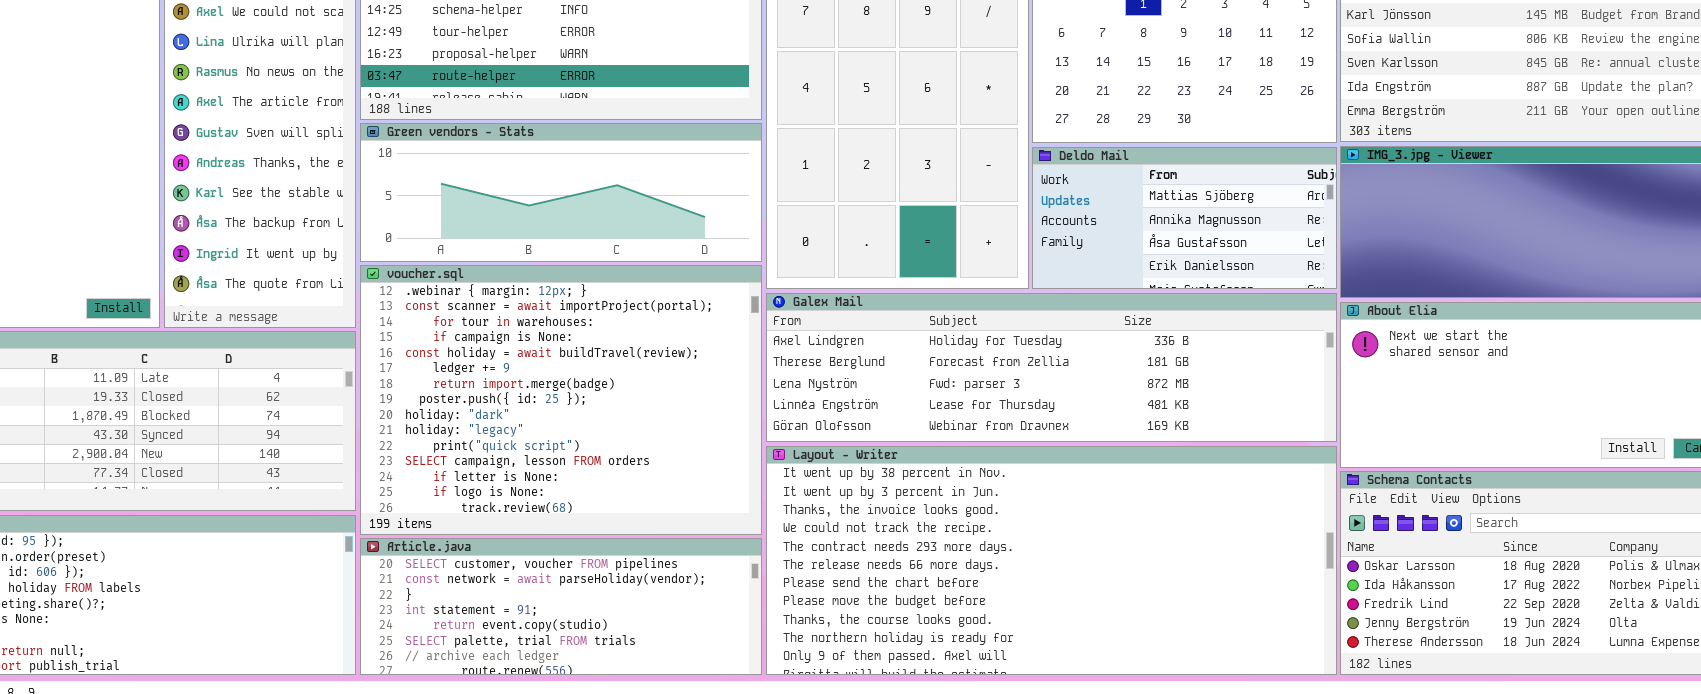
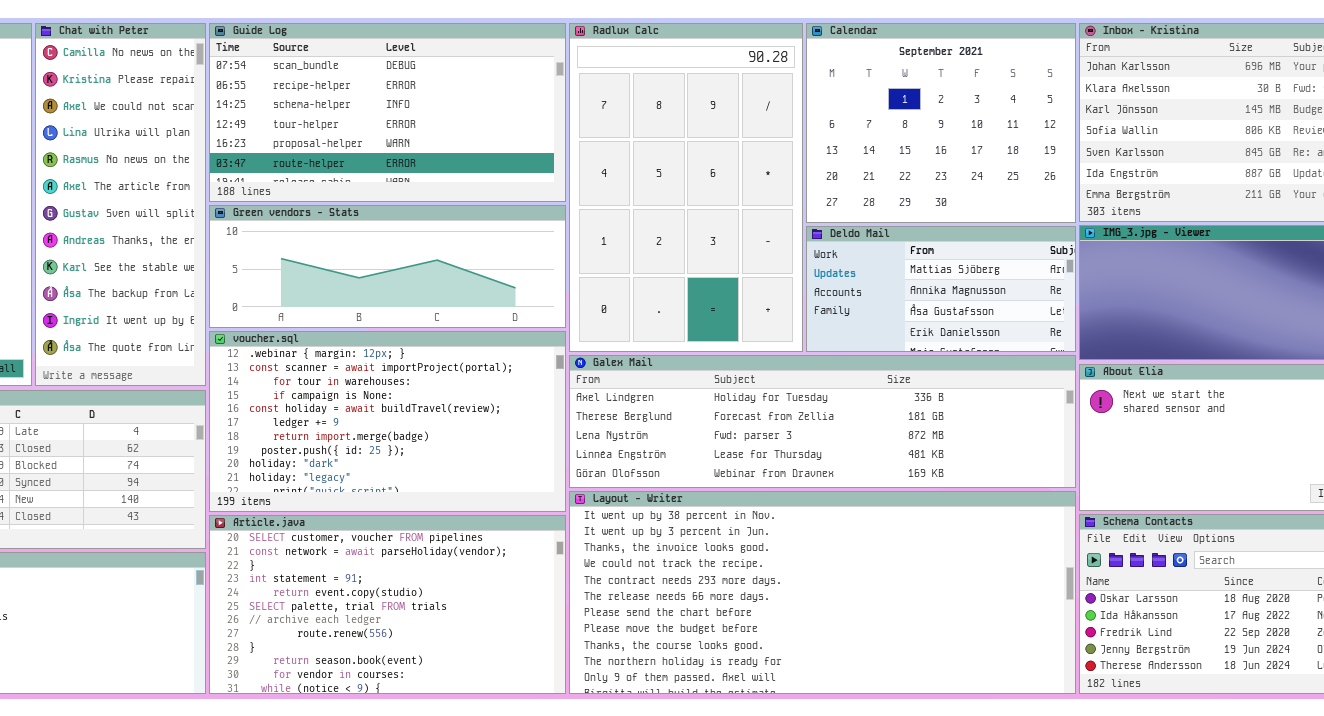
voucher.sql: [360,265,762,535] -> [209,331,566,512], resized
Article.java: [360,538,762,675] -> [209,515,566,694], resized

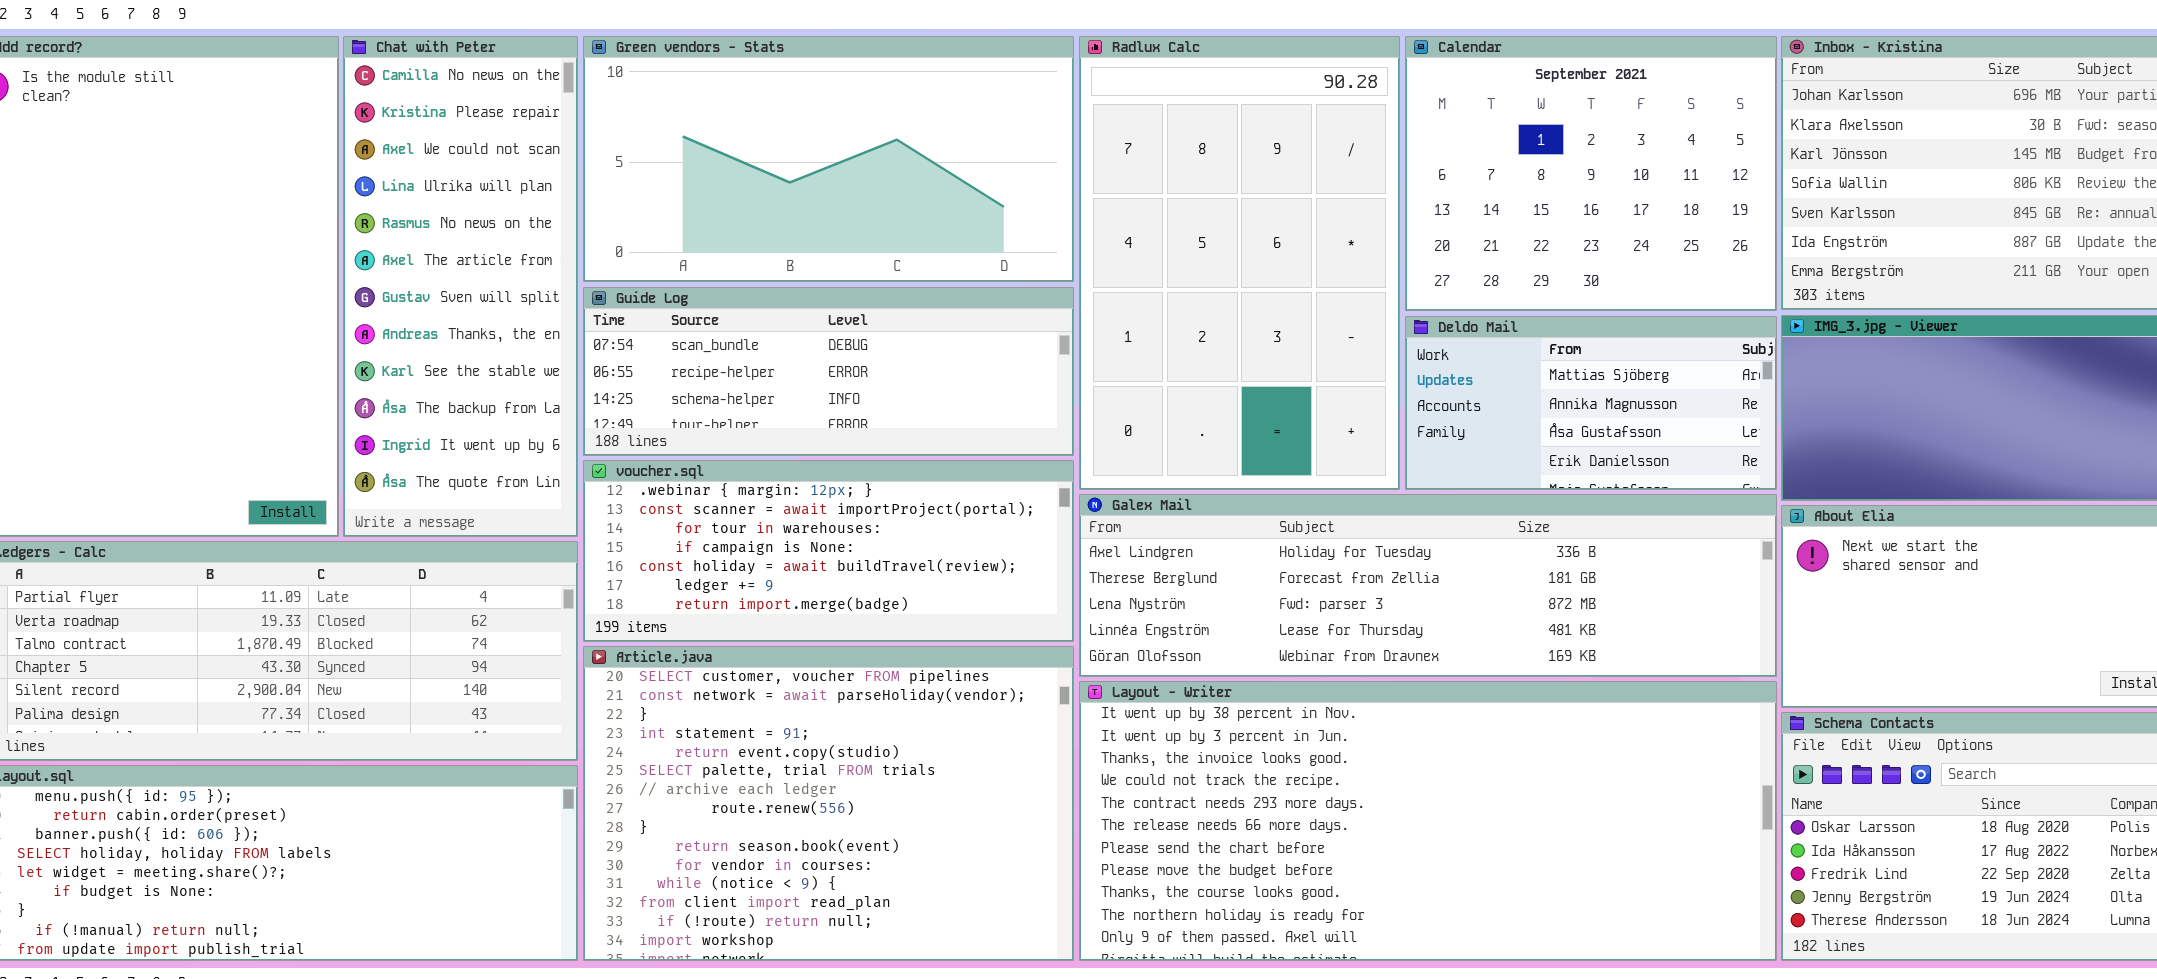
Guide Log: [209,23,566,202] -> [583,287,1074,456], moved, resized
Green vendors - Stats: [209,205,566,328] -> [583,36,1074,282], moved, resized
voucher.sql: [209,331,566,512] -> [583,460,1074,642], resized
Article.java: [209,515,566,694] -> [583,646,1074,961], resized

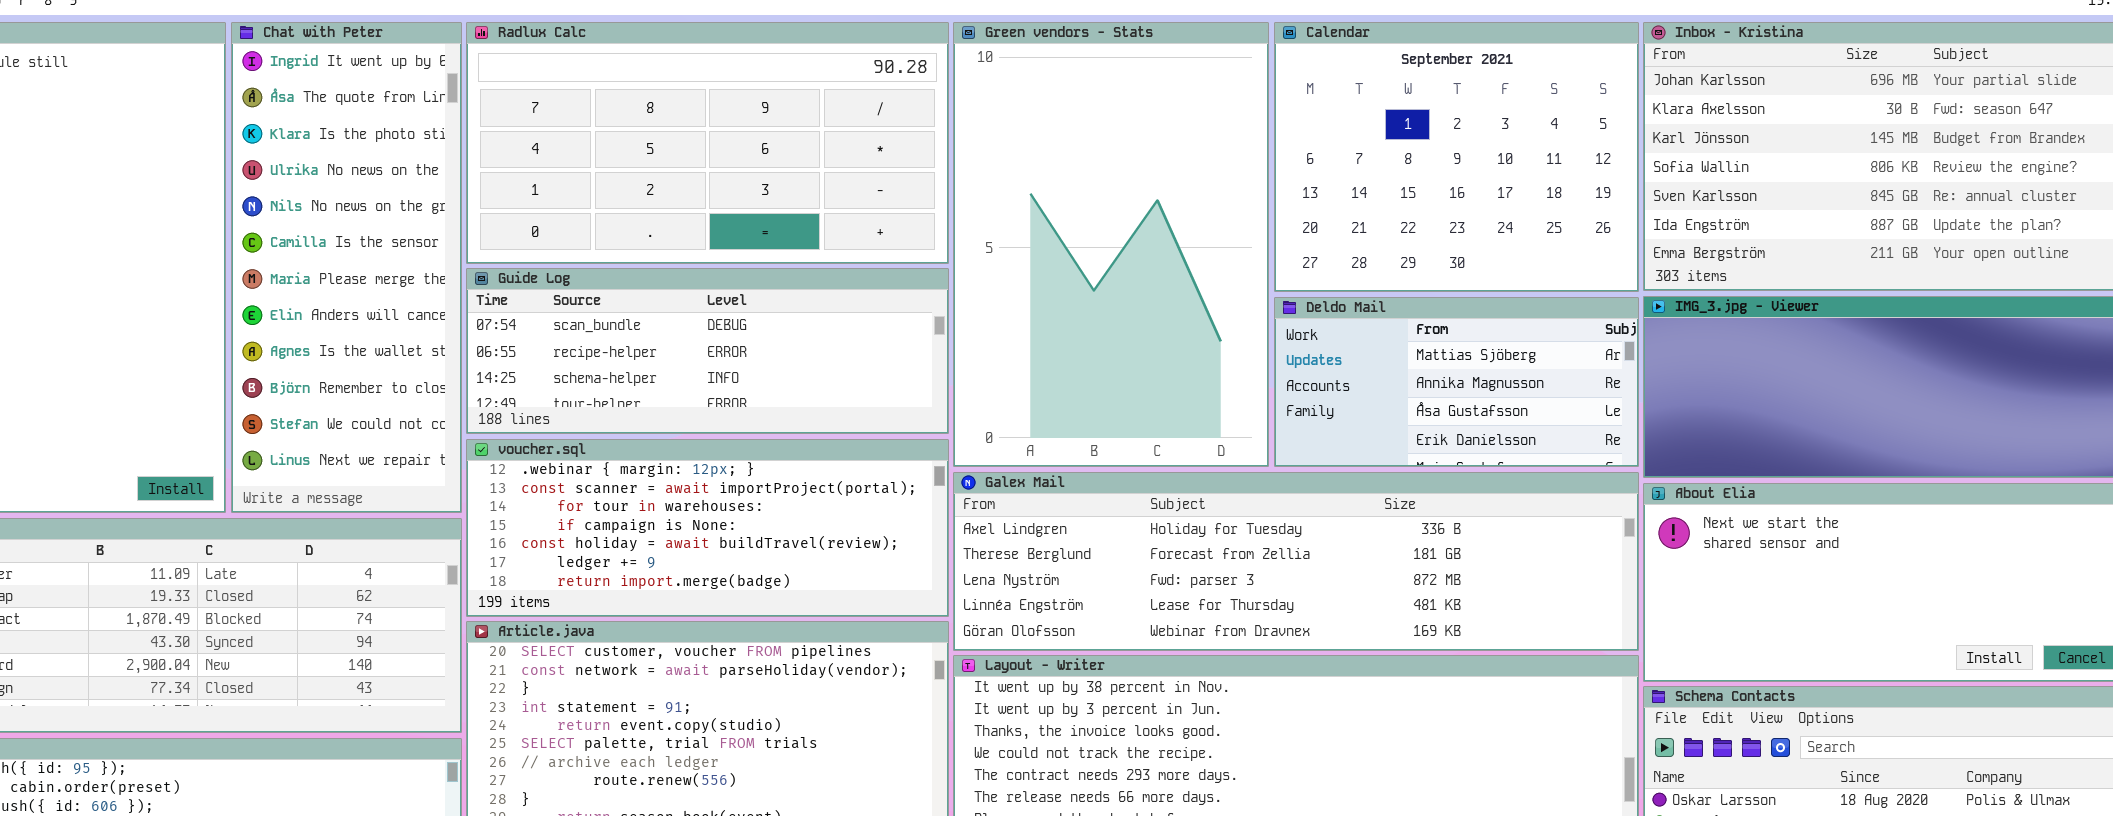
Chat with Peter: [343,36,578,537] -> [231,22,462,513], scrolled down 10 rows
Green vendors - Stats: [583,36,1074,282] -> [953,22,1269,467], moved, resized
Radlux Calc: [1079,36,1400,490] -> [466,22,949,264], moved, resized

